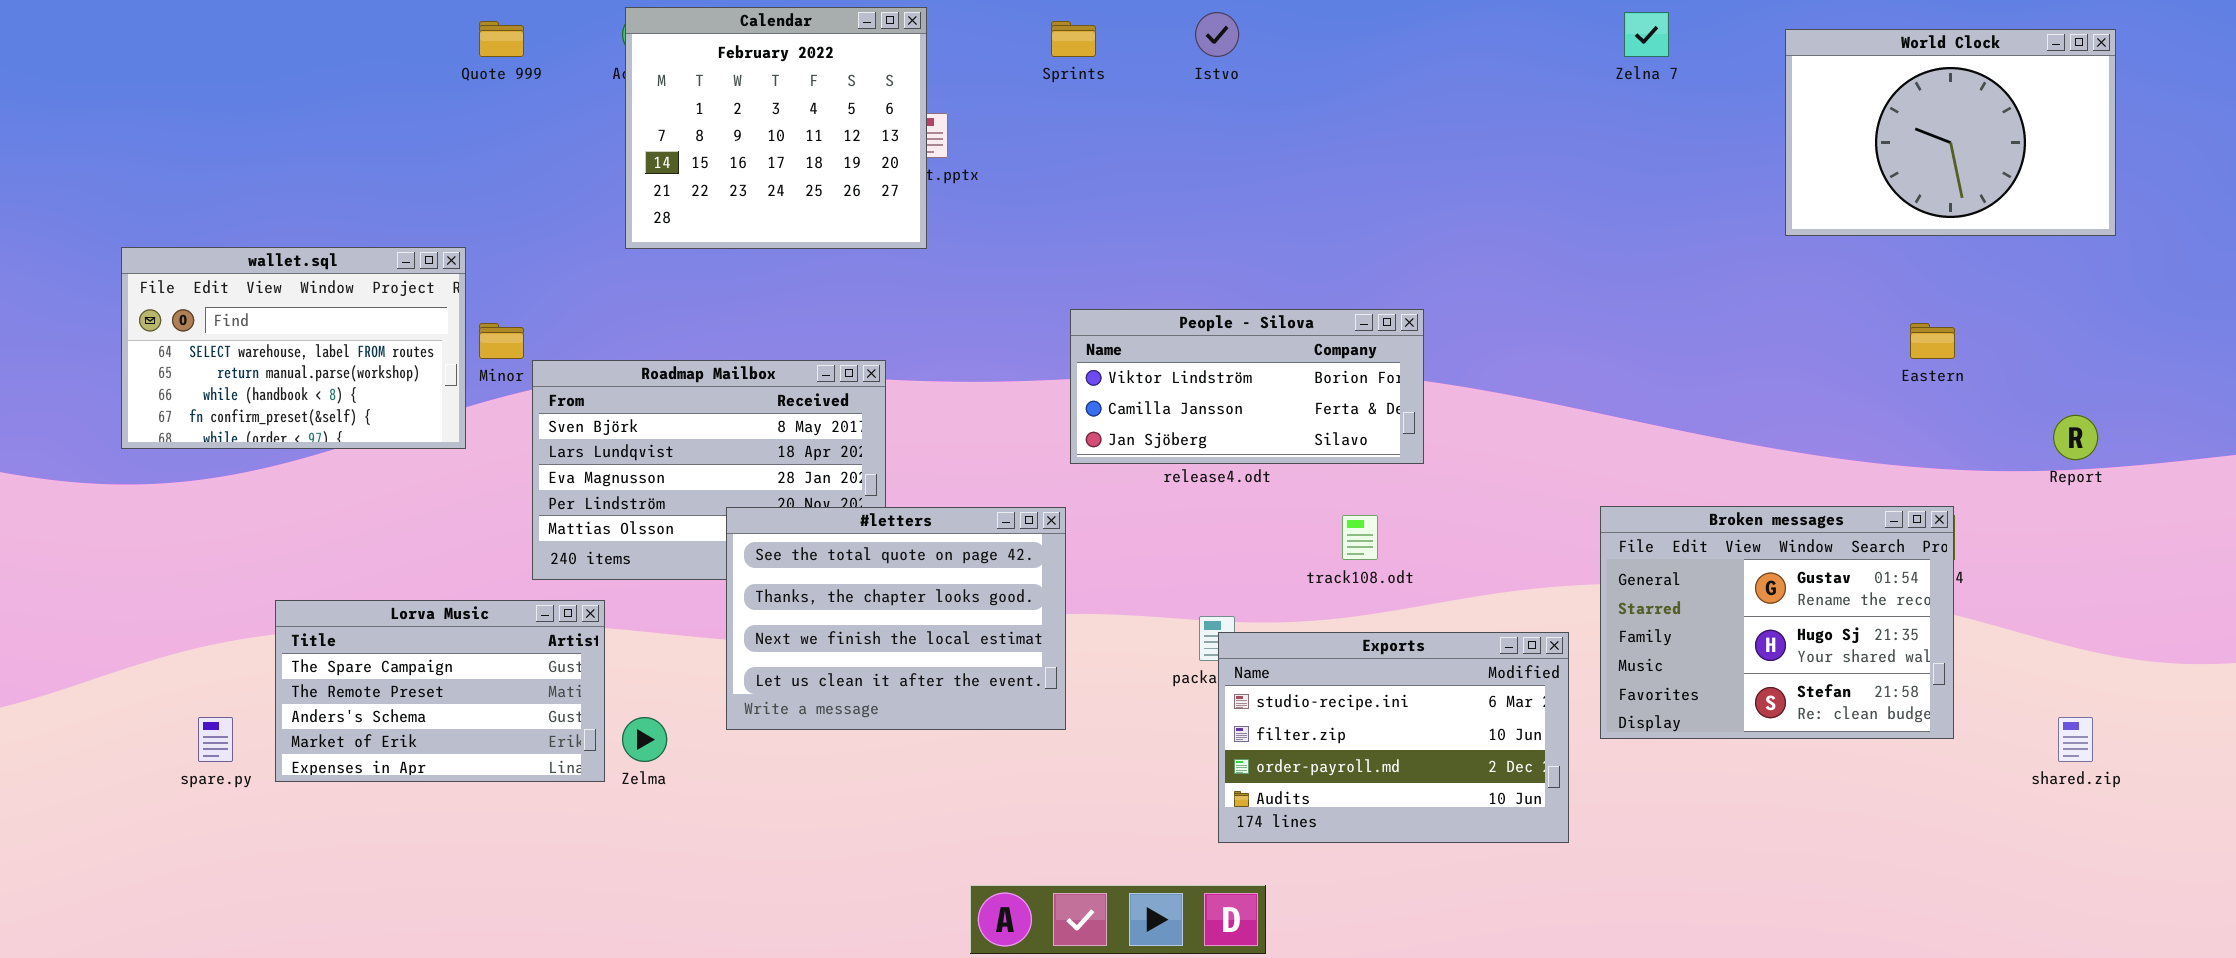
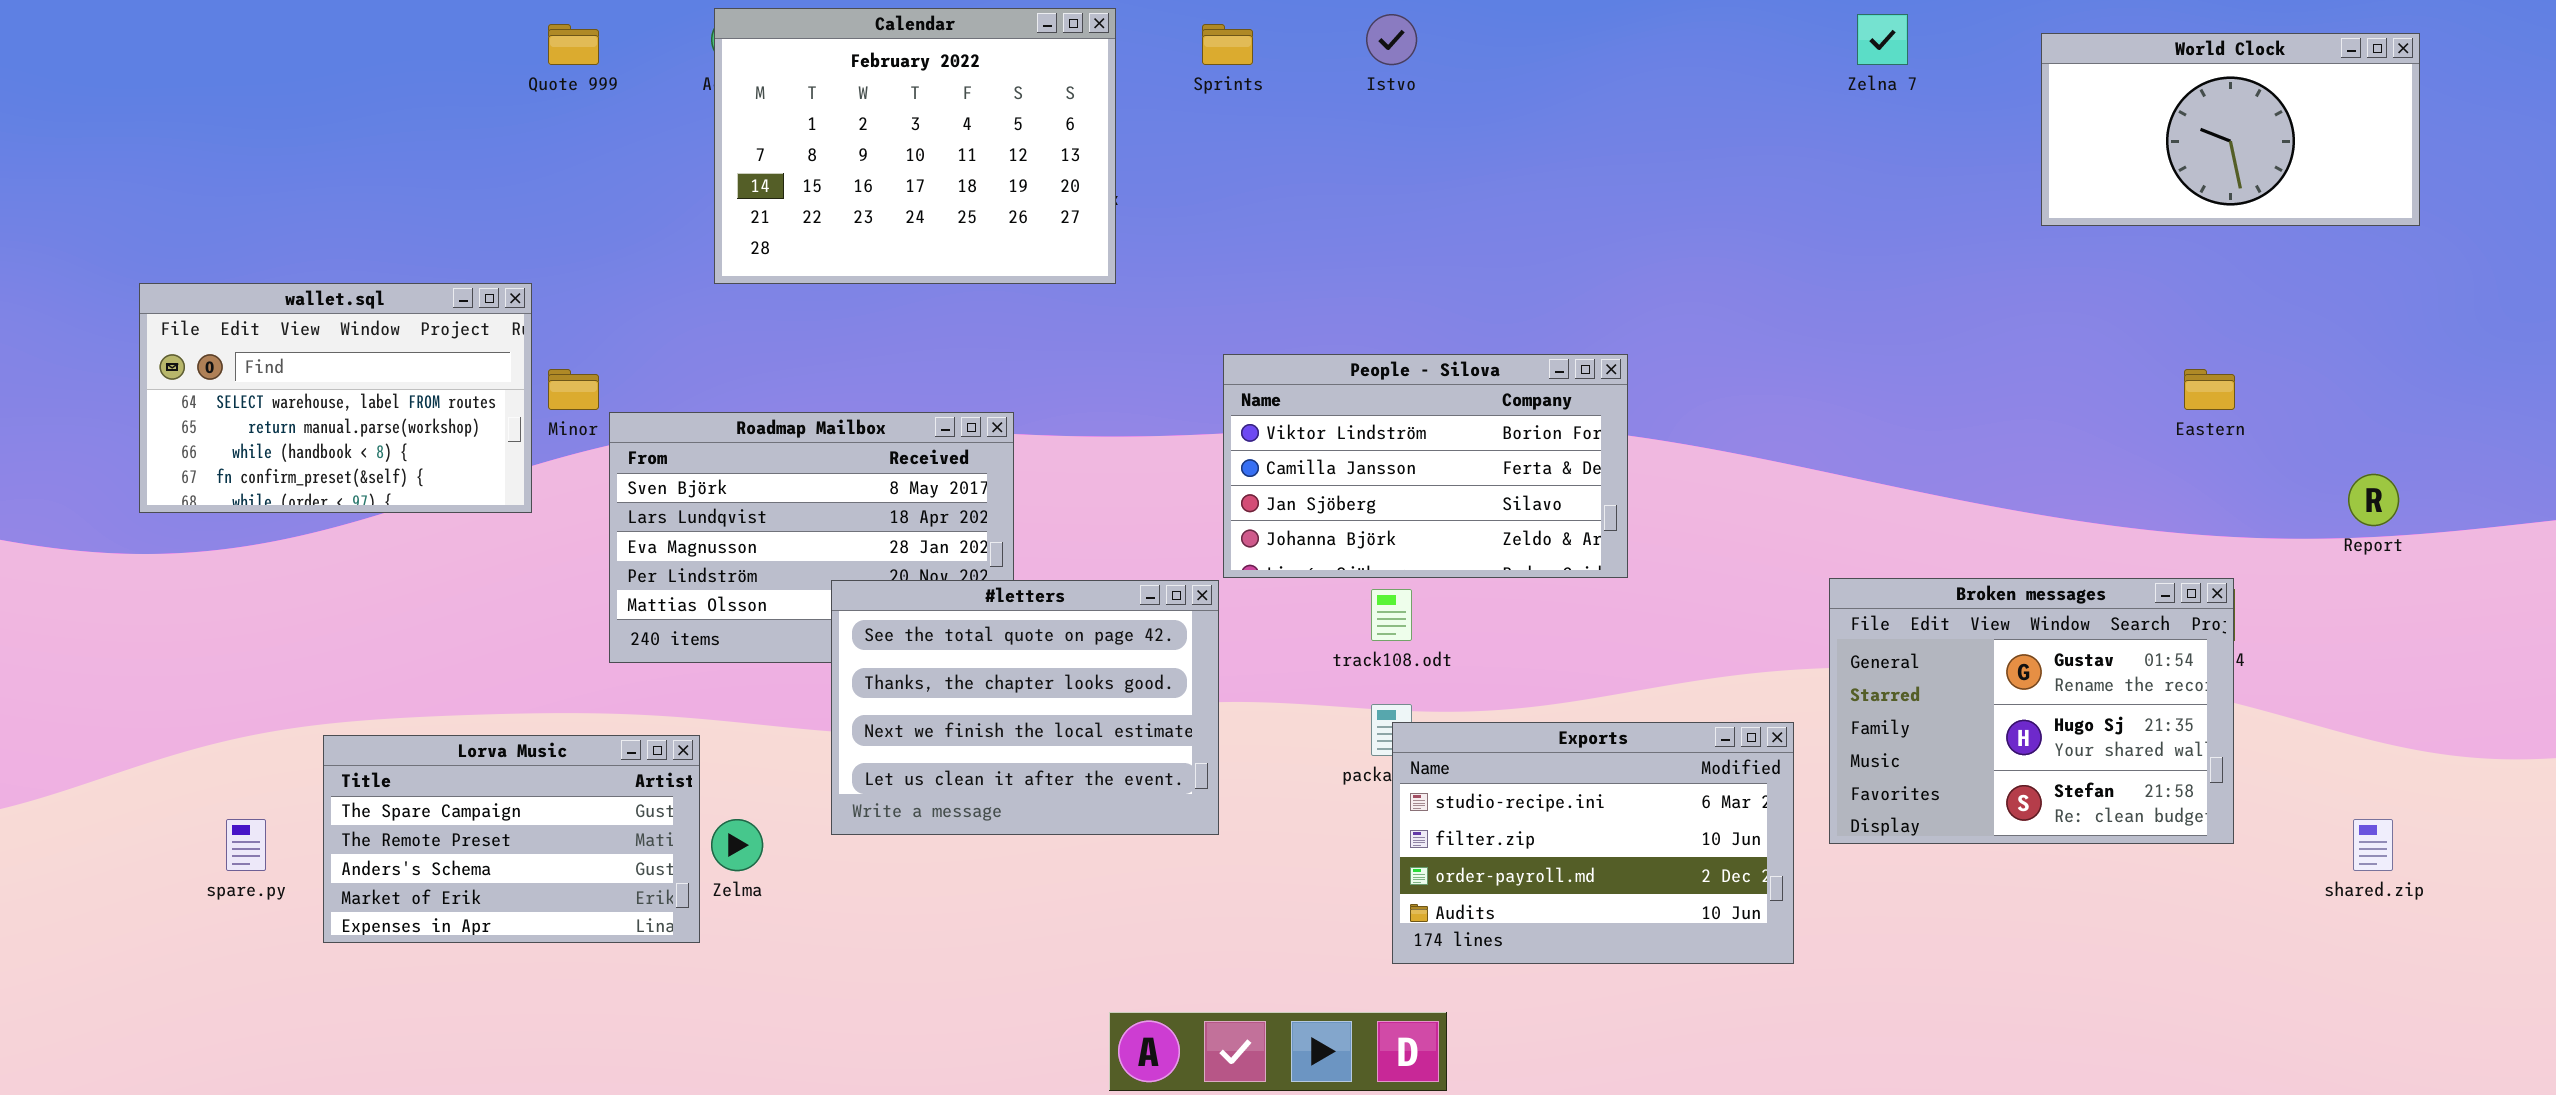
Calendar: [625,7,927,249] -> [714,8,1116,284], resized
World Clock: [1785,29,2116,236] -> [2041,33,2420,226], resized
People - Silova: [1070,309,1424,464] -> [1223,354,1628,578], resized
track108.odt: [1342,515,1378,560] -> [1371,589,1412,641], moved
Lorva Music: [275,600,605,782] -> [323,735,700,943], moved

